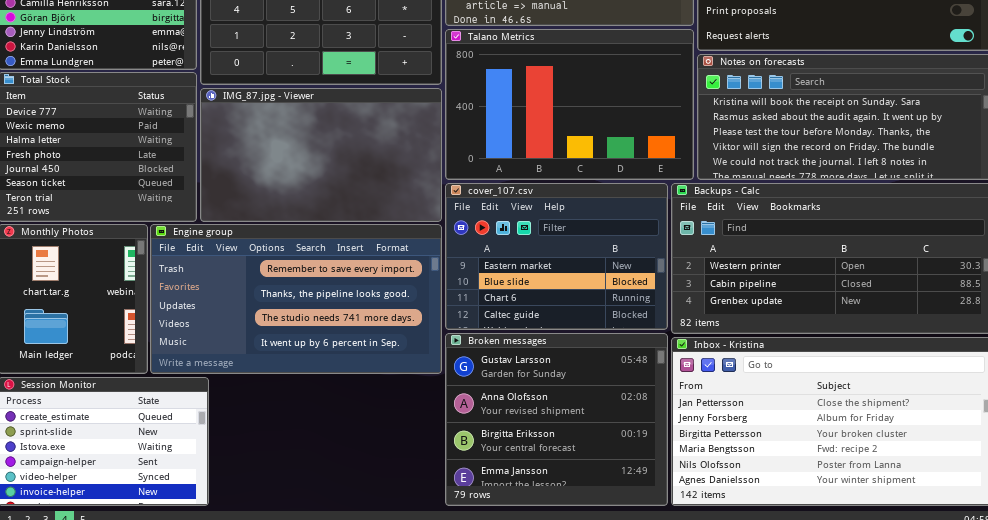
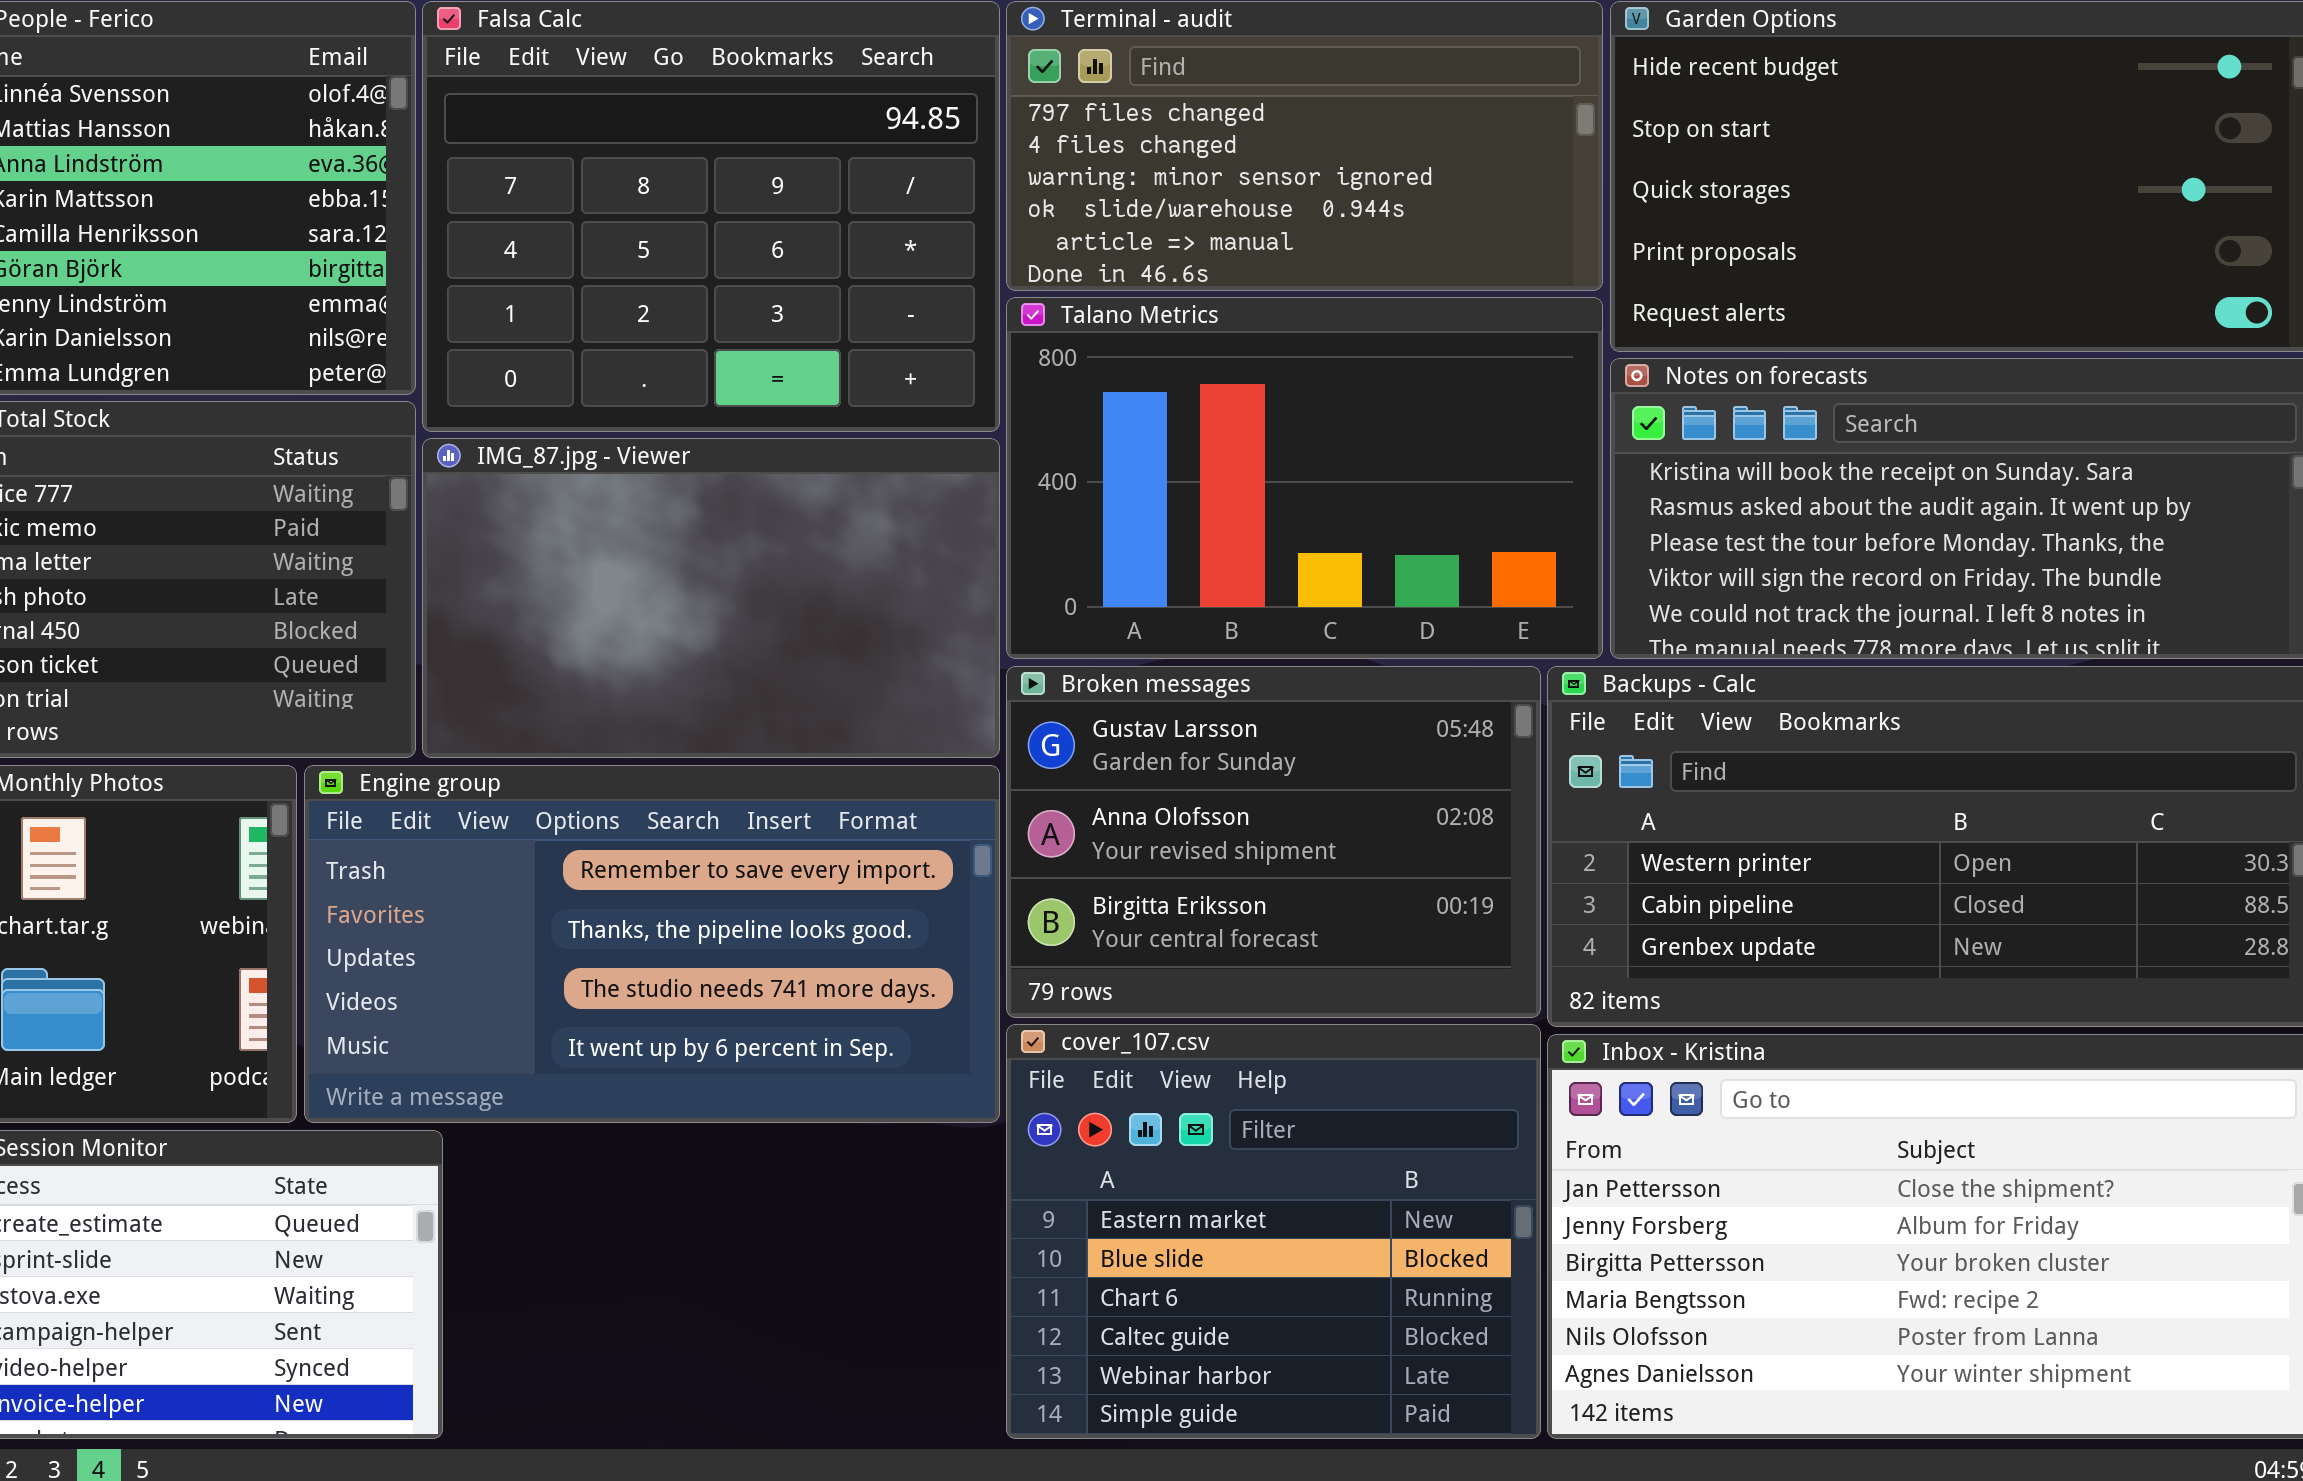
cover_107.csv: [445,183,668,330] -> [1006,1024,1541,1439], moved, resized
Broken messages: [445,333,668,506] -> [1006,666,1541,1018], moved, resized

